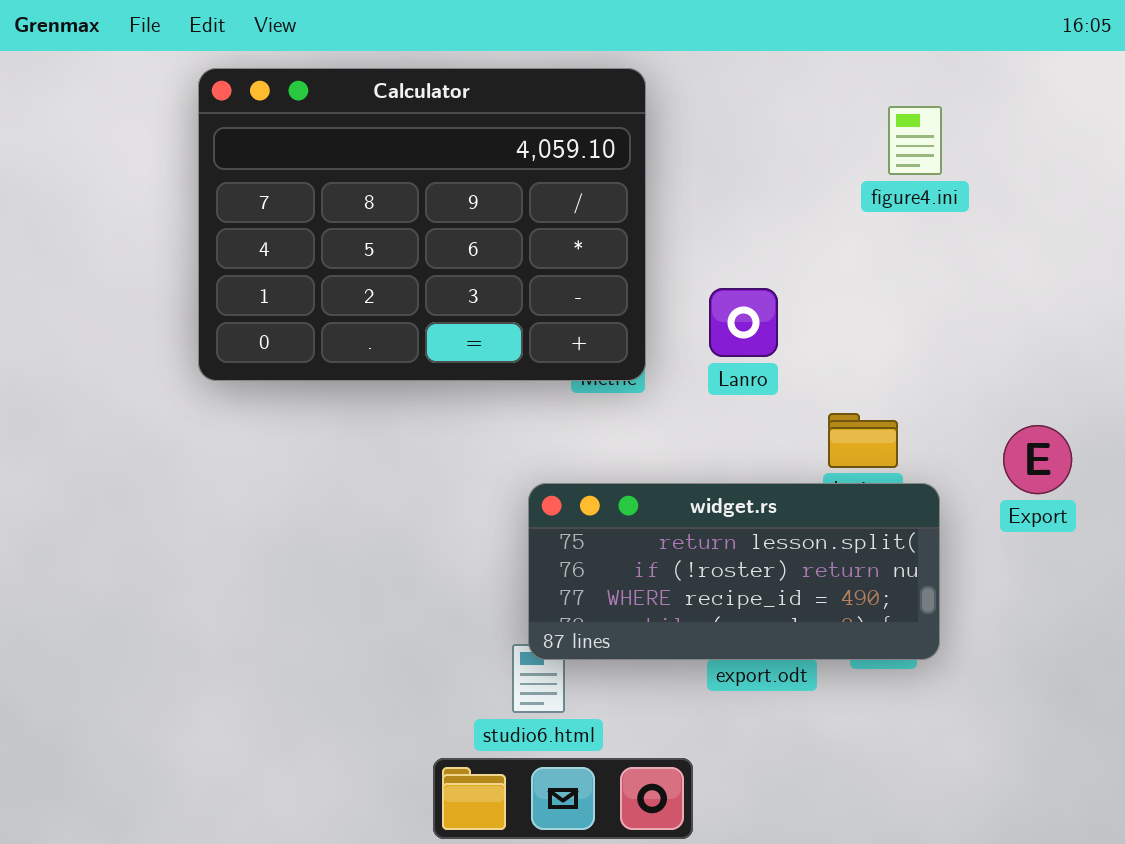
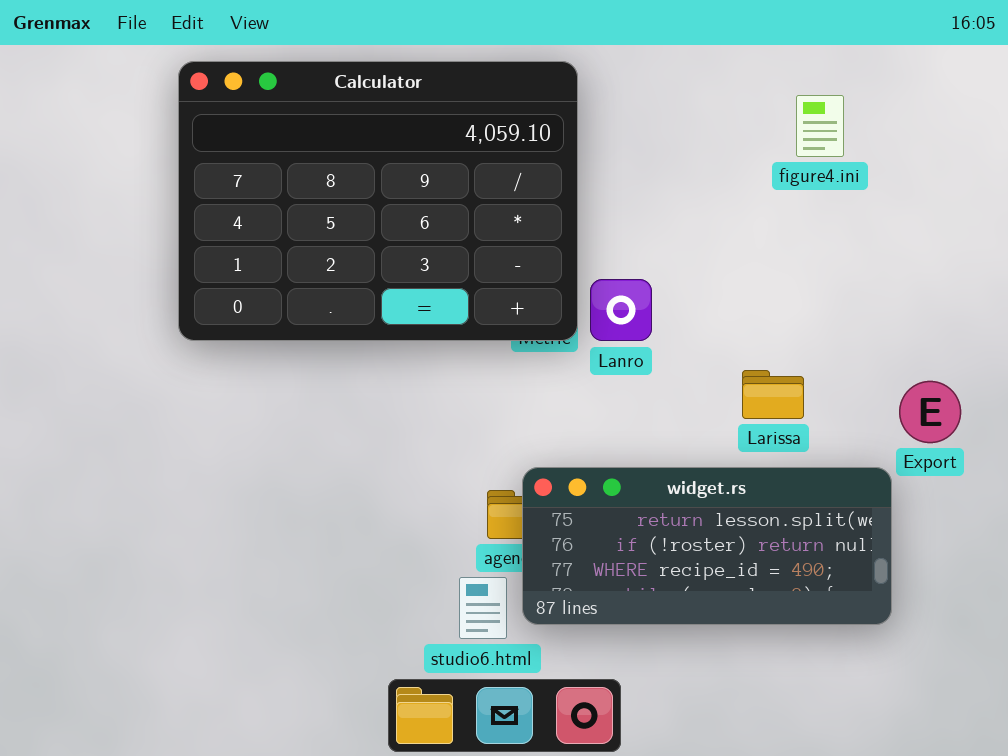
Lanro: [709,288,778,357] -> [590,279,652,341], moved
widget.rs: [528,483,940,660] -> [522,467,892,625], moved

